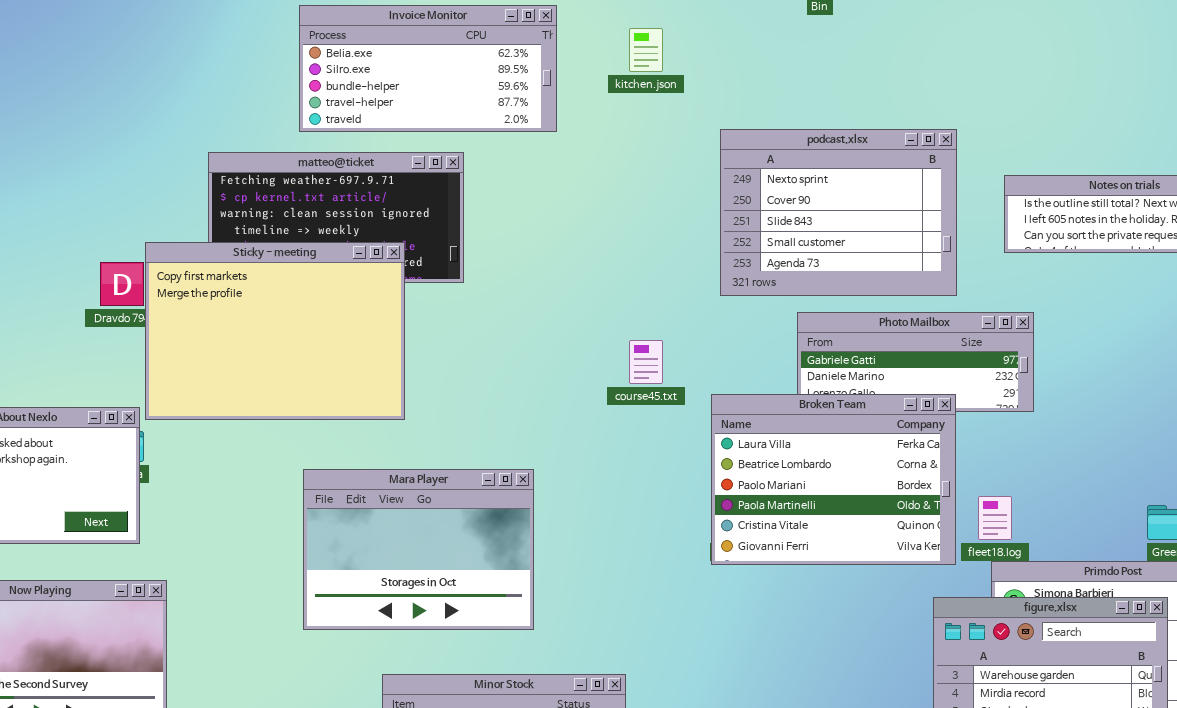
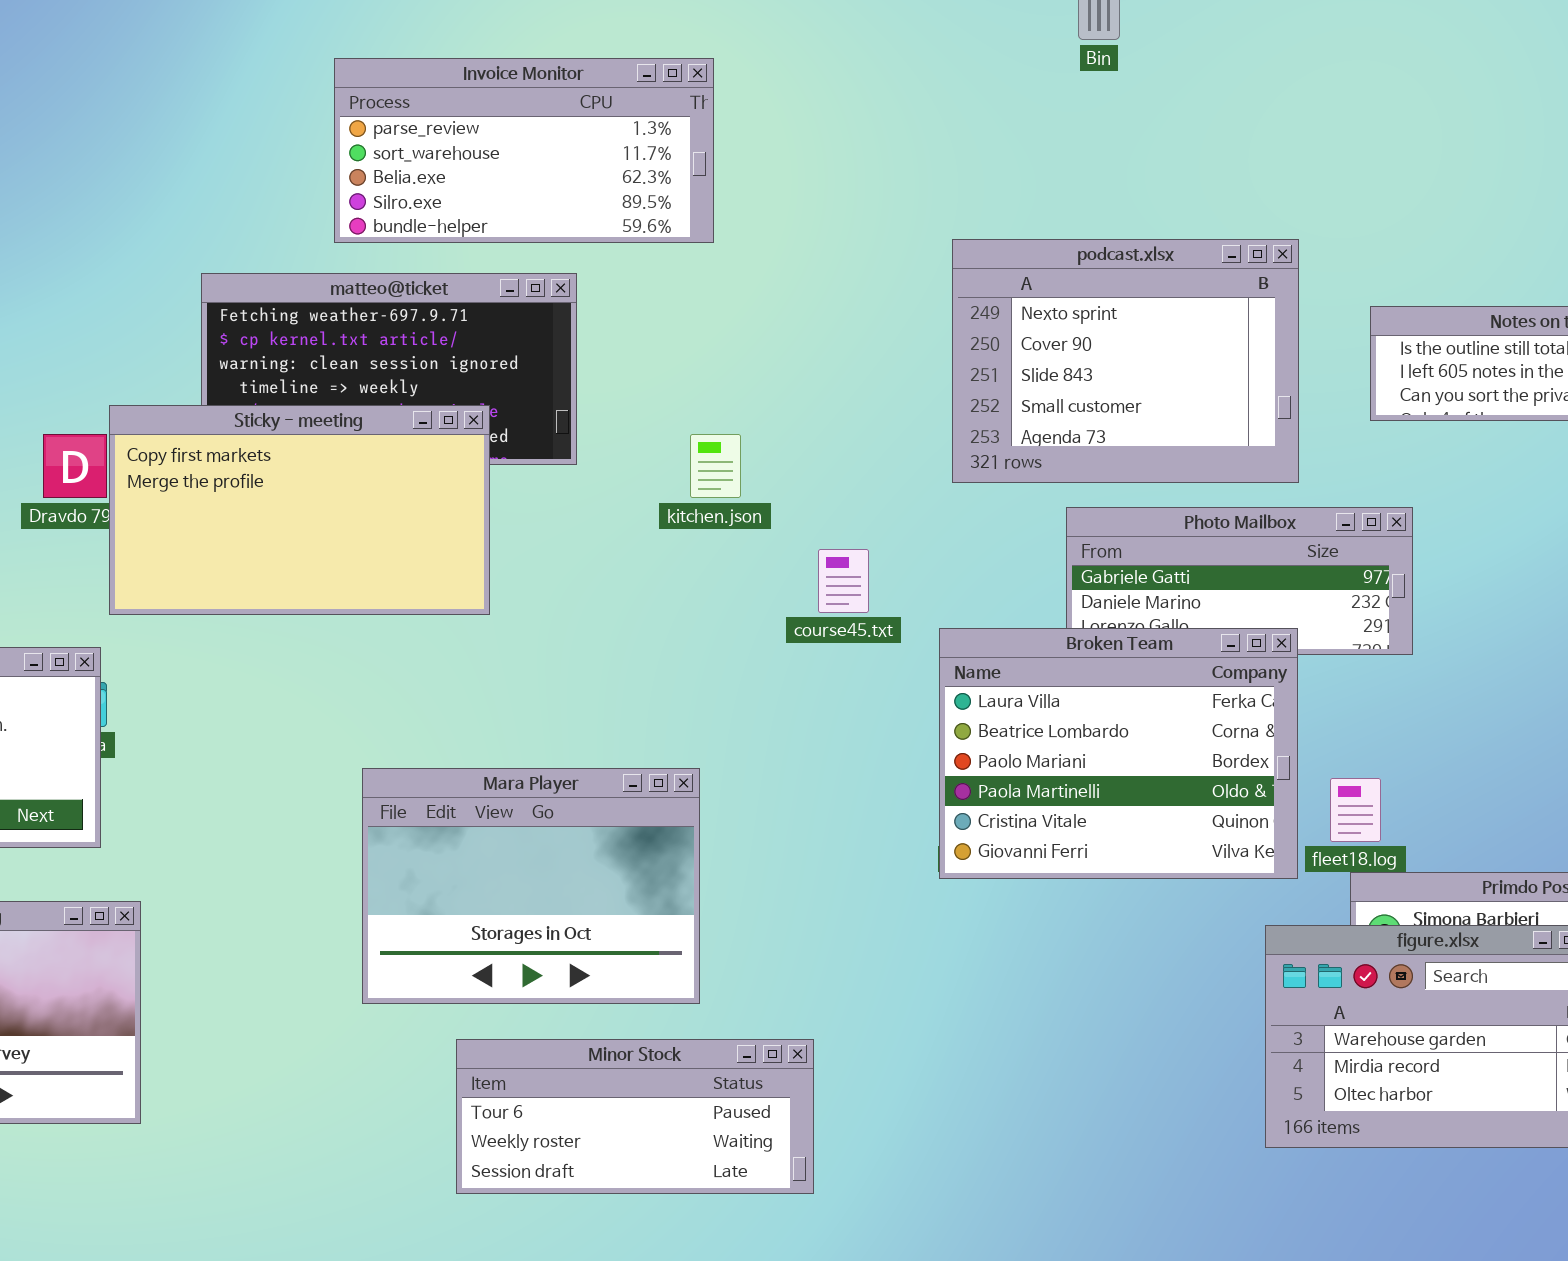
Invoice Monitor: [299,5,557,132] -> [334,58,714,243], scrolled up 2 rows
kitchen.json: [629,28,663,72] -> [690,434,741,498], moved
Sticky - meeting: [145,242,405,420] -> [109,405,490,615], resized
Mara Player: [303,469,534,630] -> [362,768,700,1004], moved

